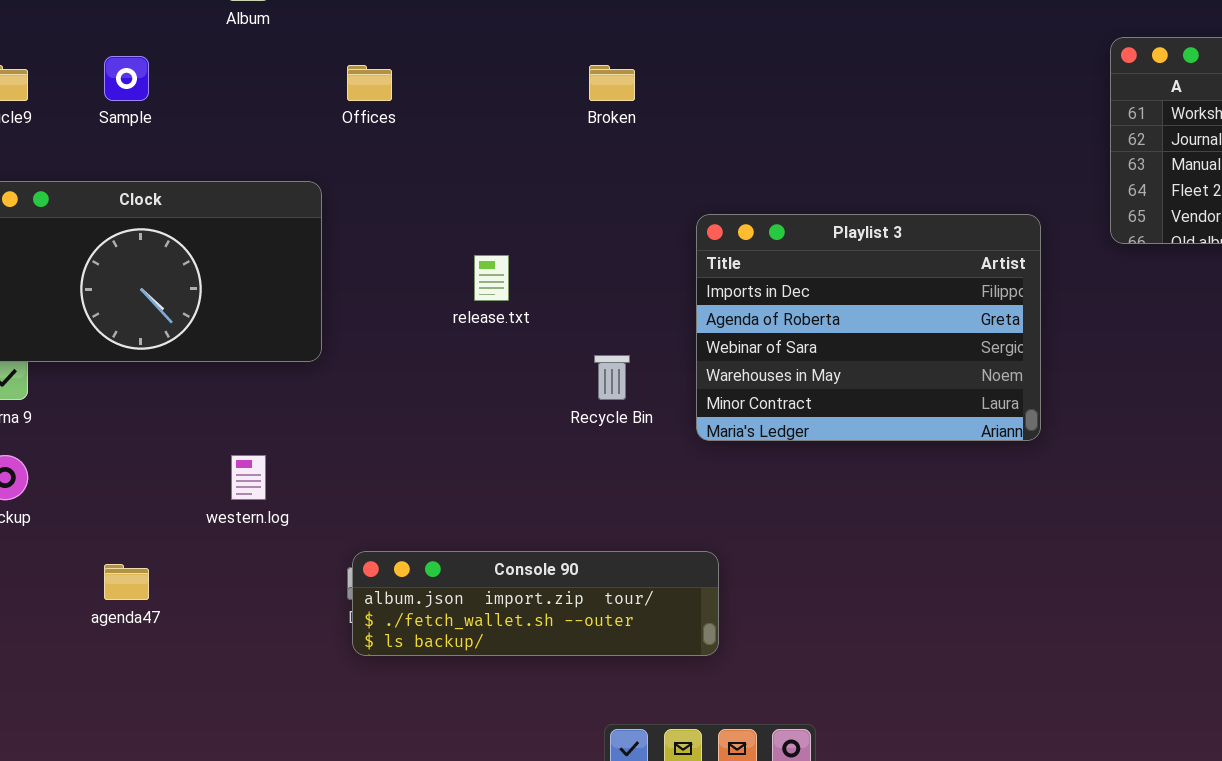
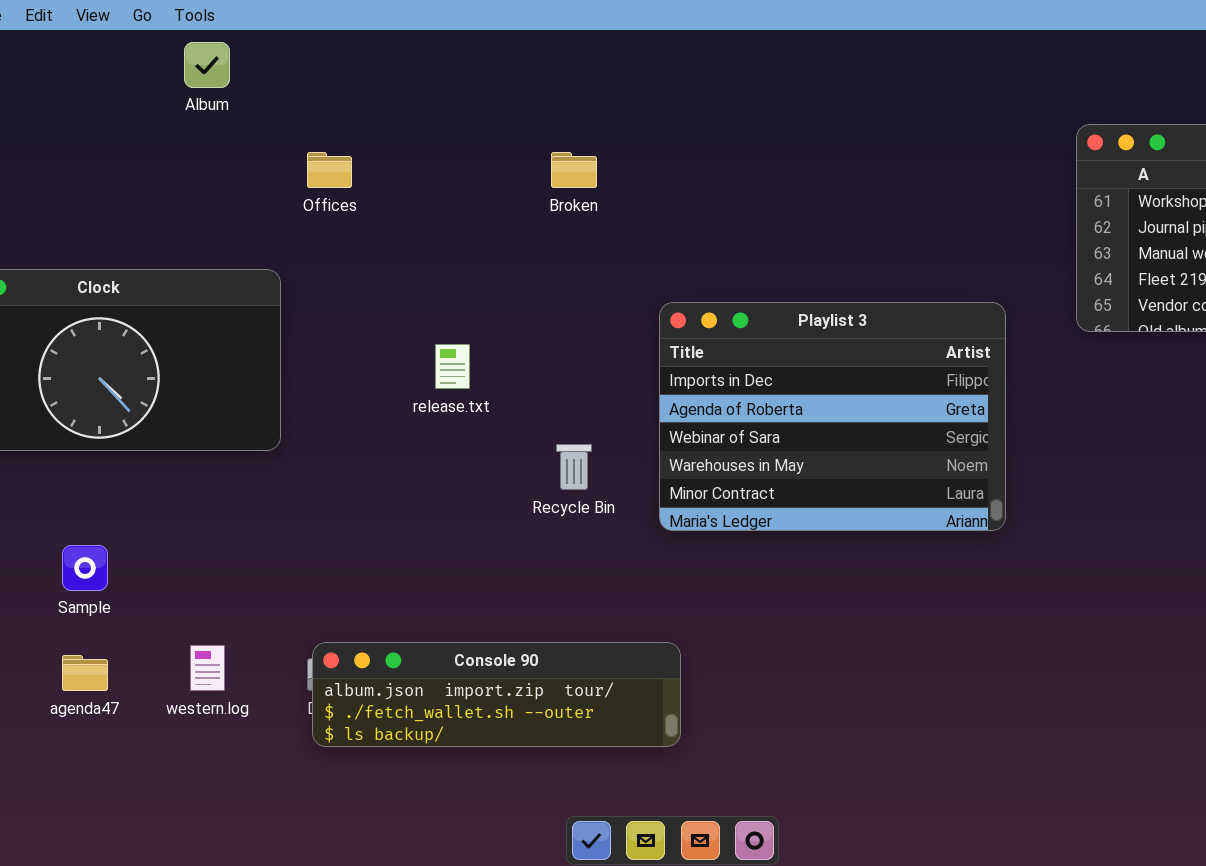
Sample: [104,56,149,101] -> [62,545,108,591], moved
western.log: [231,455,266,500] -> [190,645,225,691], moved

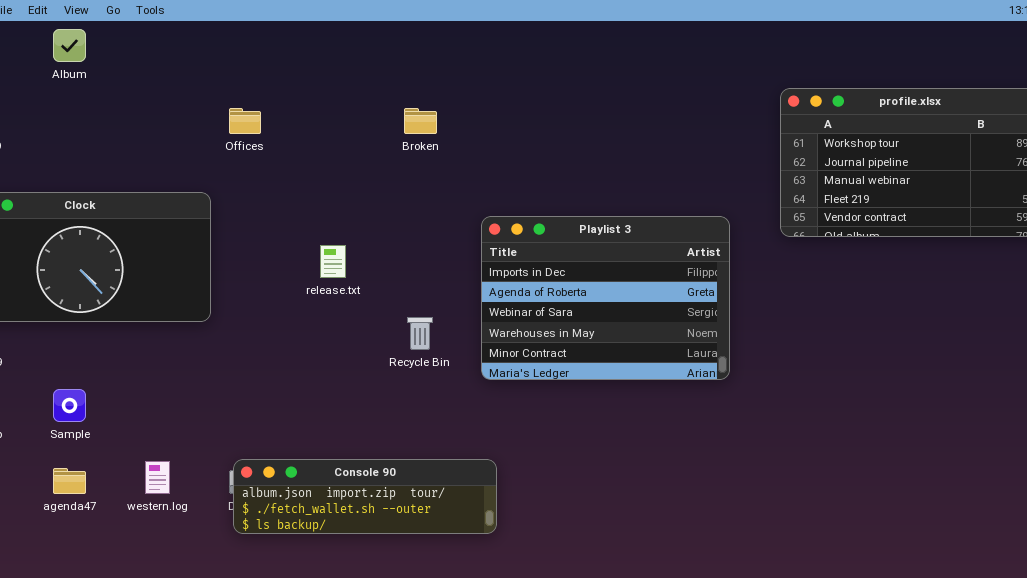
Album: [184,42,230,88] -> [53,29,86,62], moved

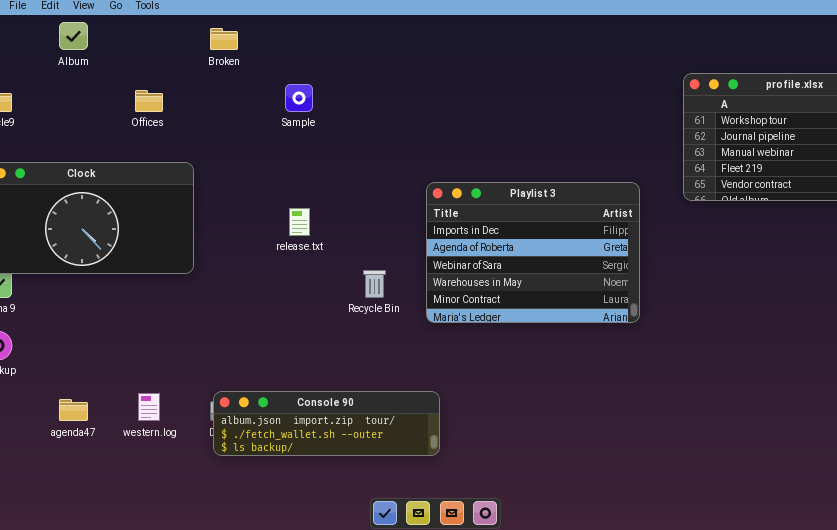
Offices: [229,108,261,134] -> [135,90,163,112], moved
Broken: [404,108,437,134] -> [210,28,238,50], moved
Sample: [53,389,86,422] -> [285,84,313,112], moved

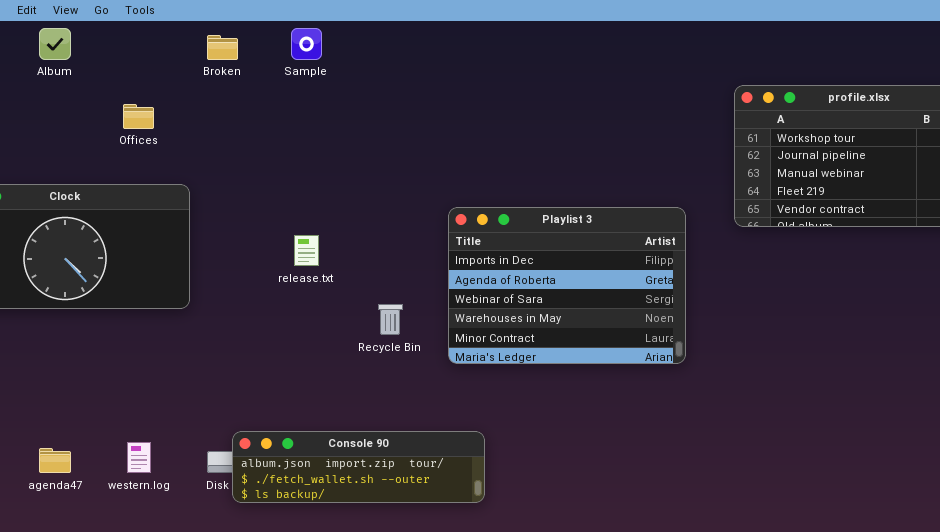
Sample: [285,84,313,112] -> [291,28,322,60], moved
Console 90: [213,391,440,456] -> [232,431,485,503], moved

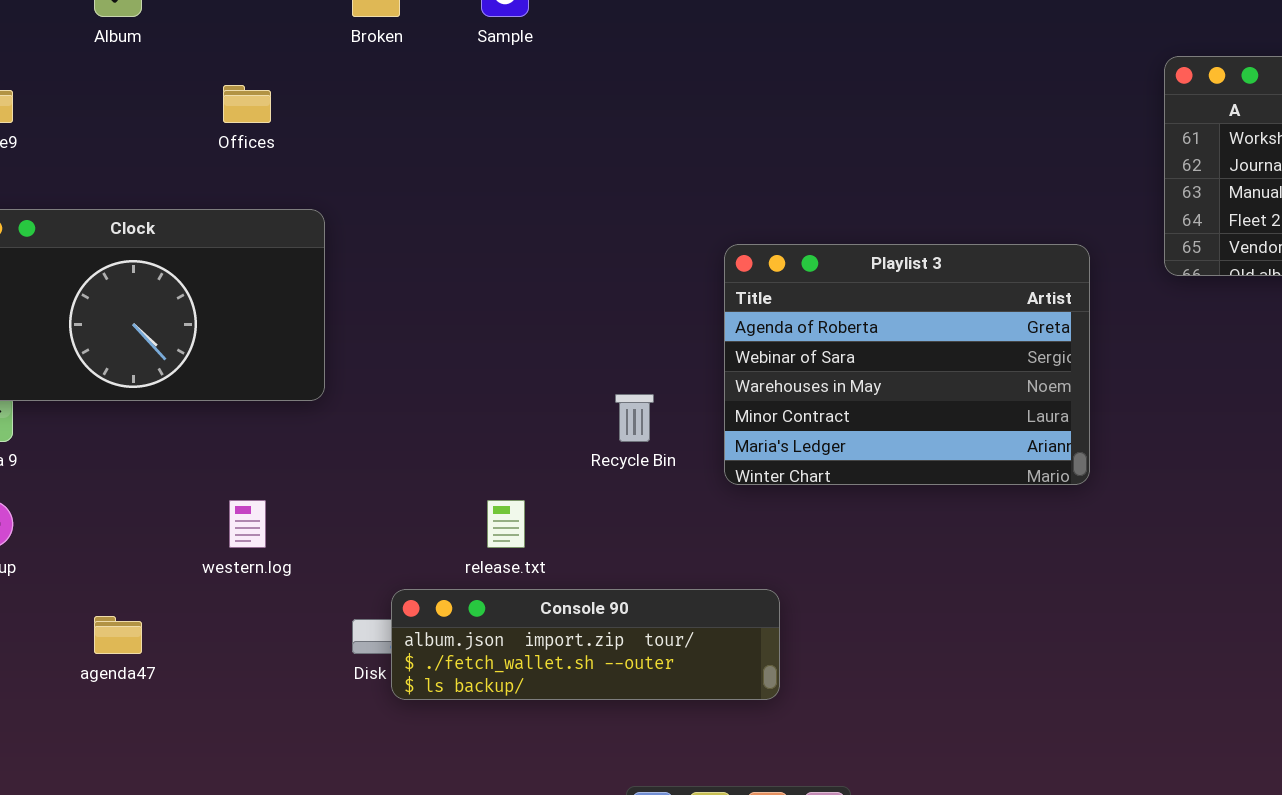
Playlist 3: [448,207,686,364] -> [724,244,1090,485], scrolled down 1 row
release.txt: [294,235,319,266] -> [487,500,525,548], moved
western.log: [127,442,151,473] -> [229,500,266,548], moved

